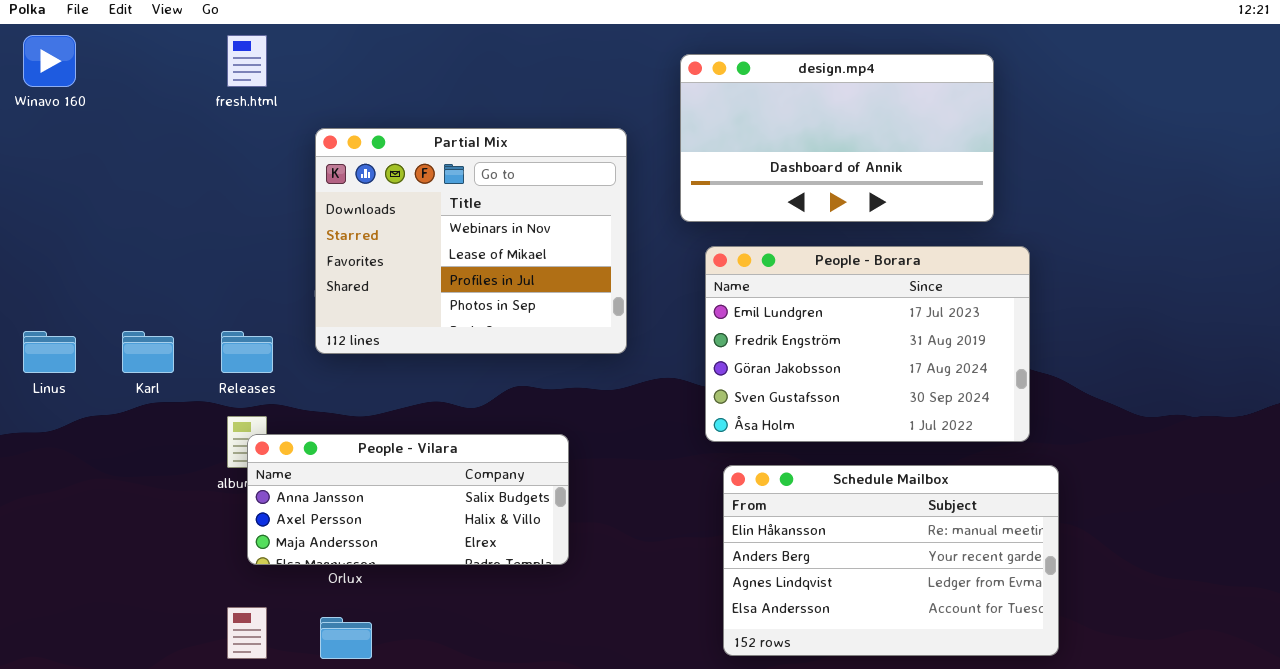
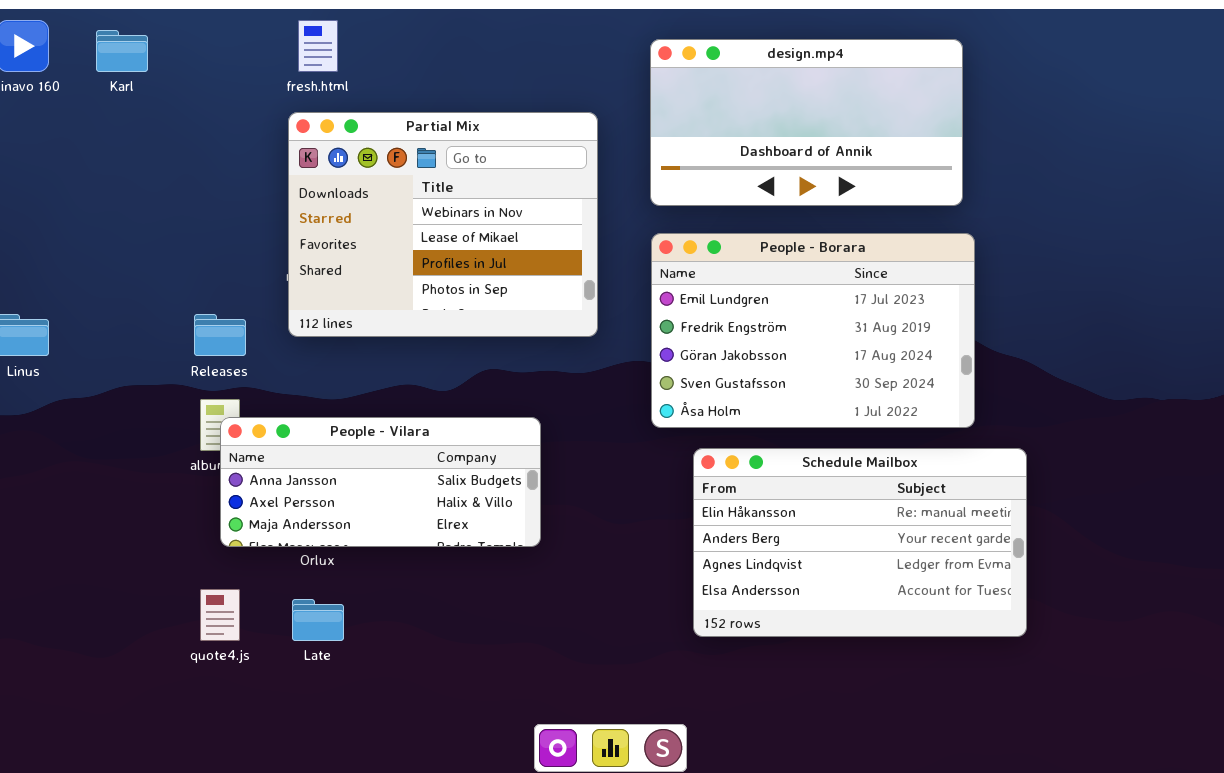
fresh.html: [227,35,267,87] -> [298,20,338,72], moved
People - Borara: [705,246,1030,442] -> [651,233,975,428], moved
Karl: [122,331,174,373] -> [96,30,148,72], moved

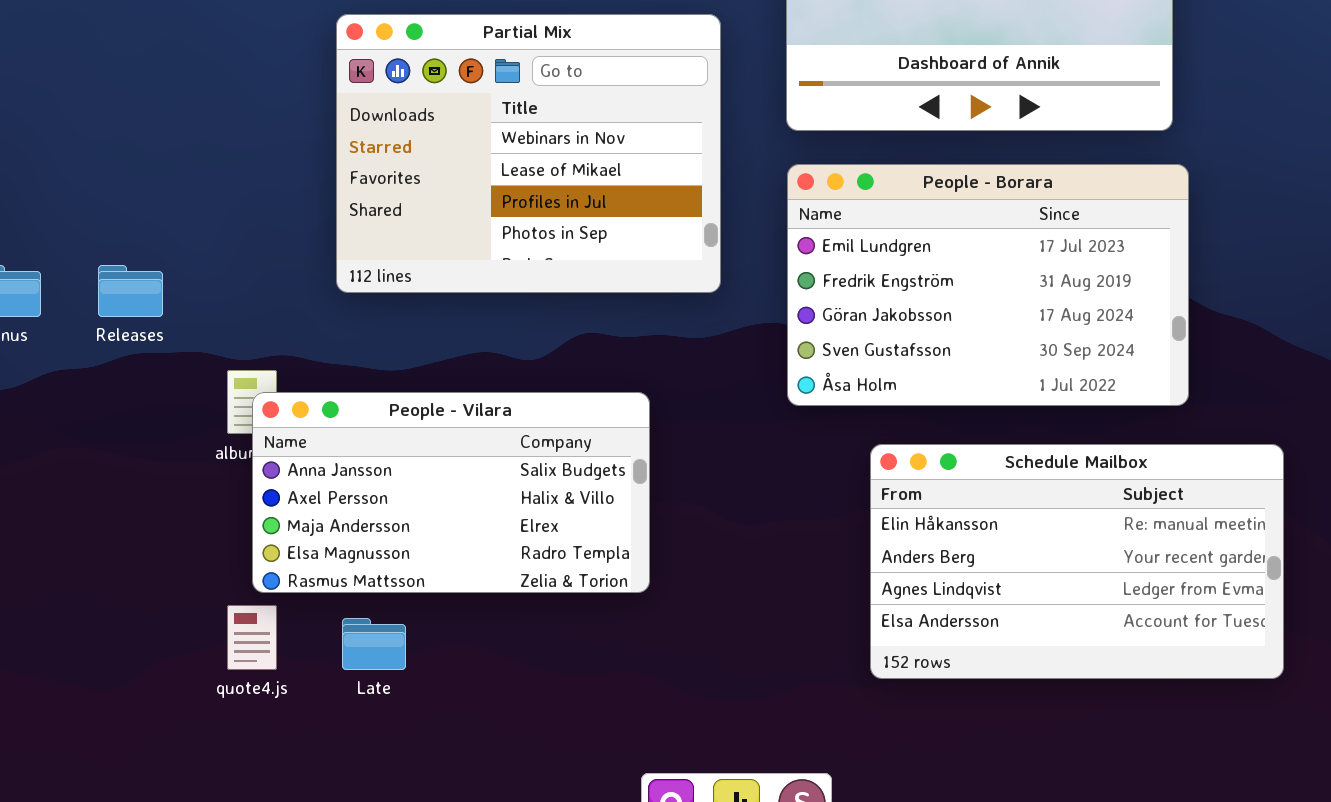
Releases: [194,314,246,356] -> [98,265,163,317], moved
People - Vilara: [220,417,541,547] -> [252,392,650,593], resized
Schedule Mailbox: [693,448,1027,637] -> [870,444,1284,679], moved

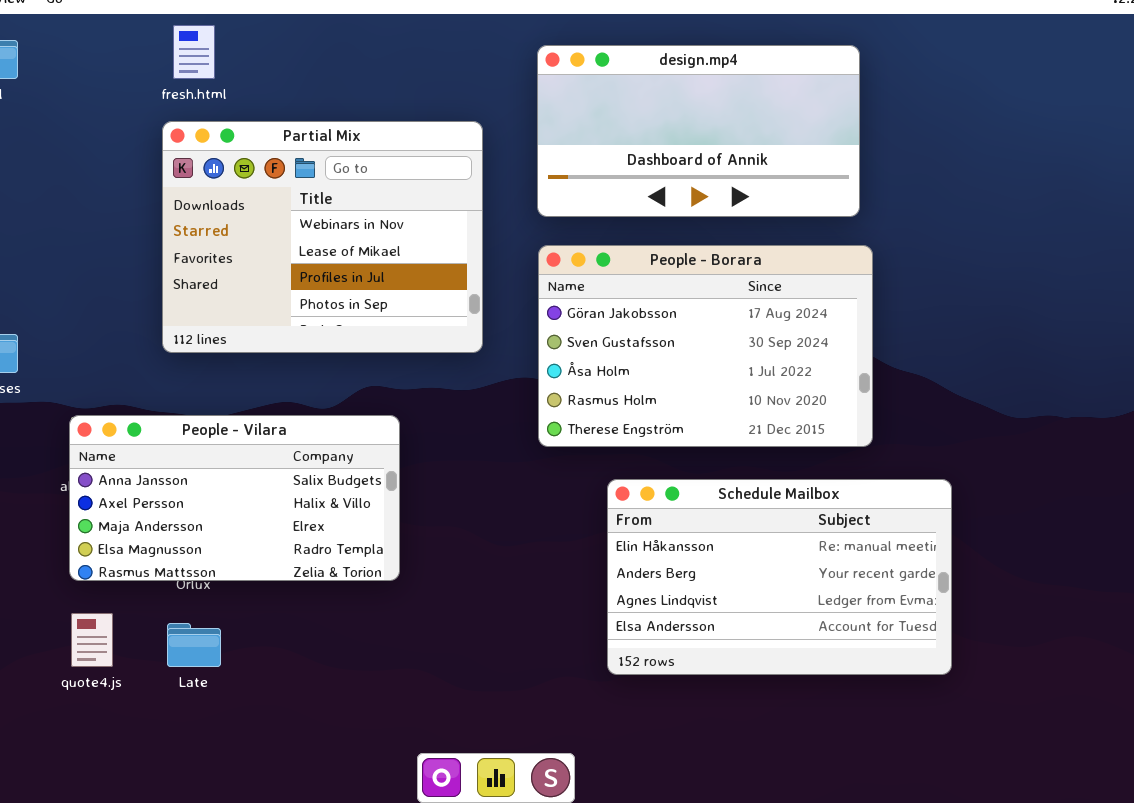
People - Borara: [787,164,1189,406] -> [538,245,873,447], scrolled down 2 rows
People - Vilara: [252,392,650,593] -> [69,415,400,581], moved

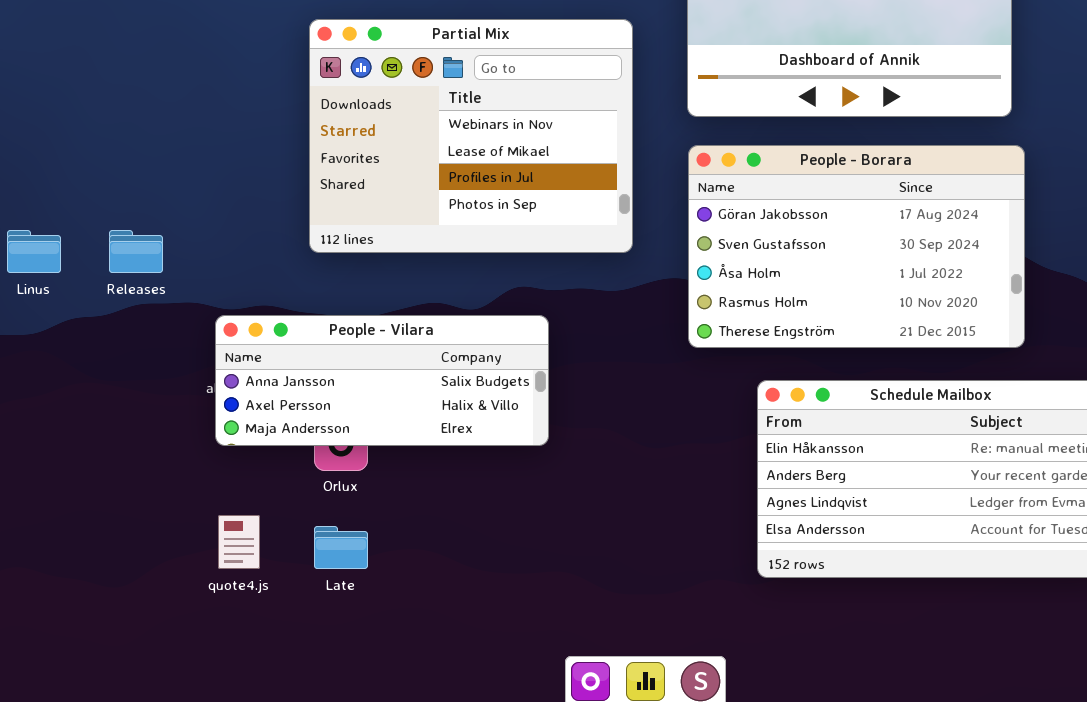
People - Vilara: [69,415,400,581] -> [215,315,549,446], resized

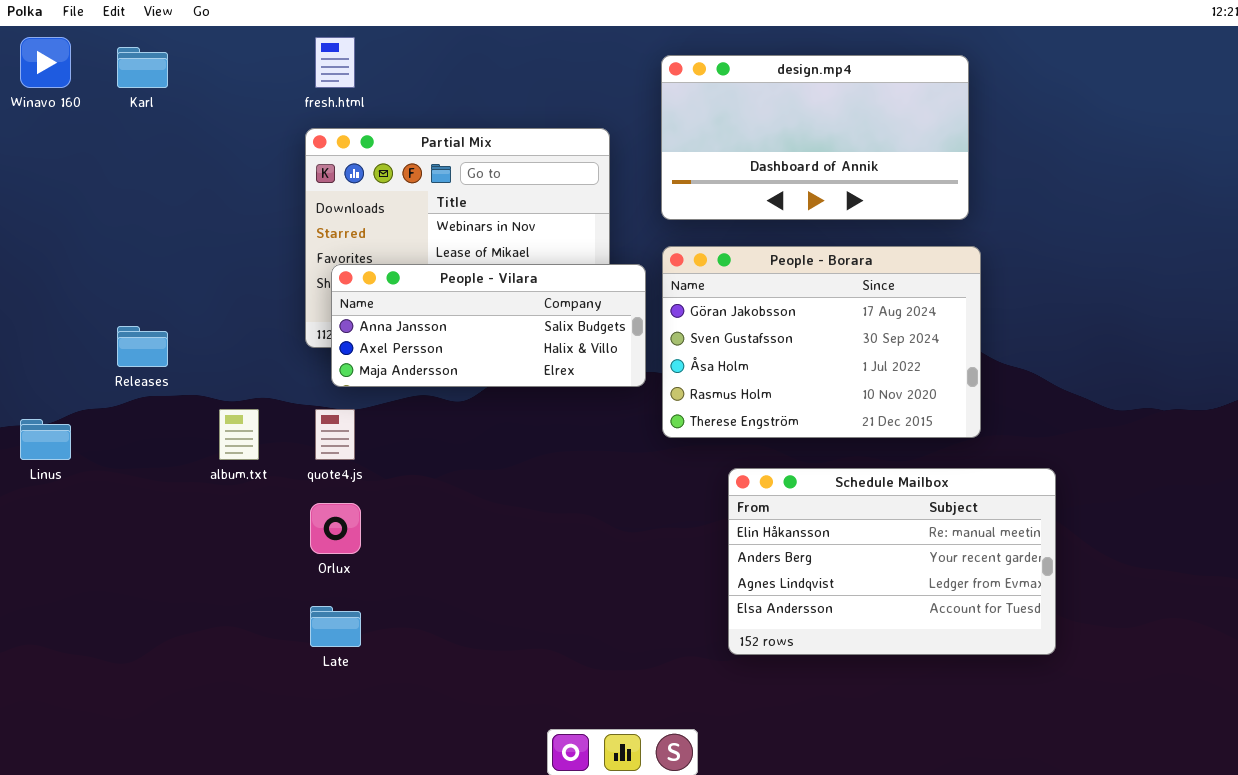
Linus: [7,230,61,273] -> [20,419,71,460], moved
People - Vilara: [215,315,549,446] -> [331,264,646,387], moved
quote4.js: [218,515,260,569] -> [315,409,355,460], moved

